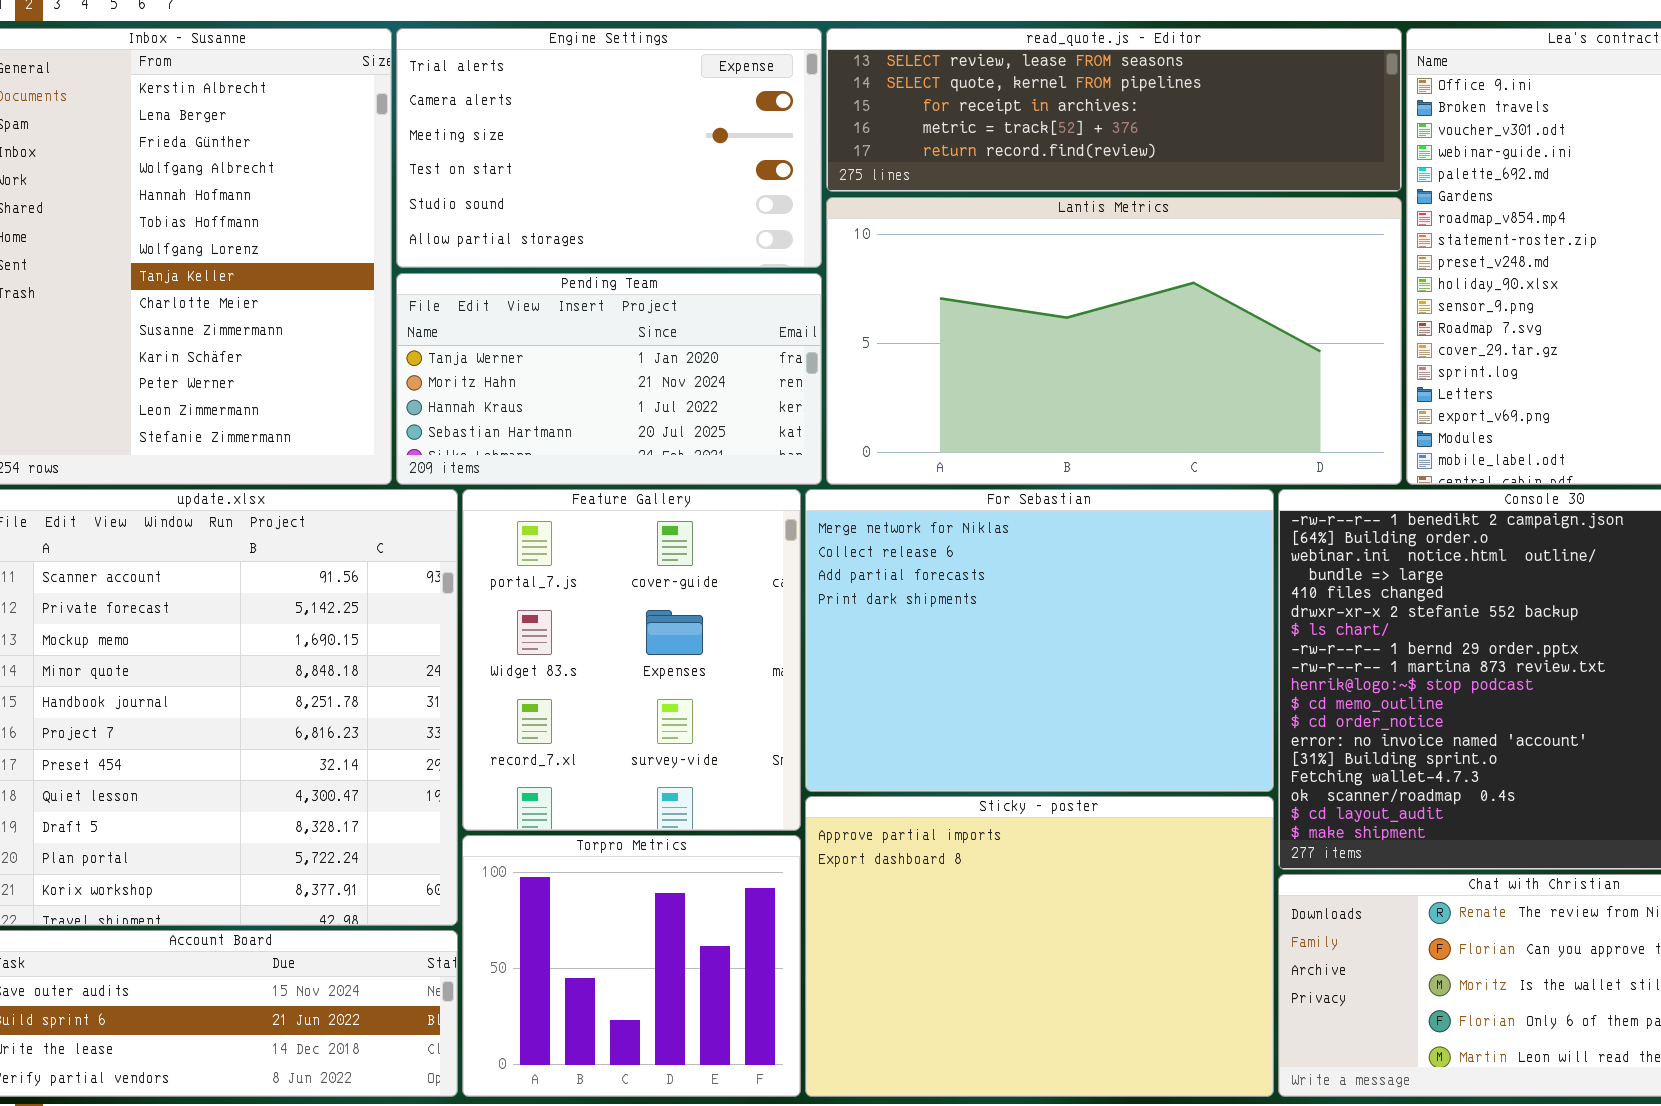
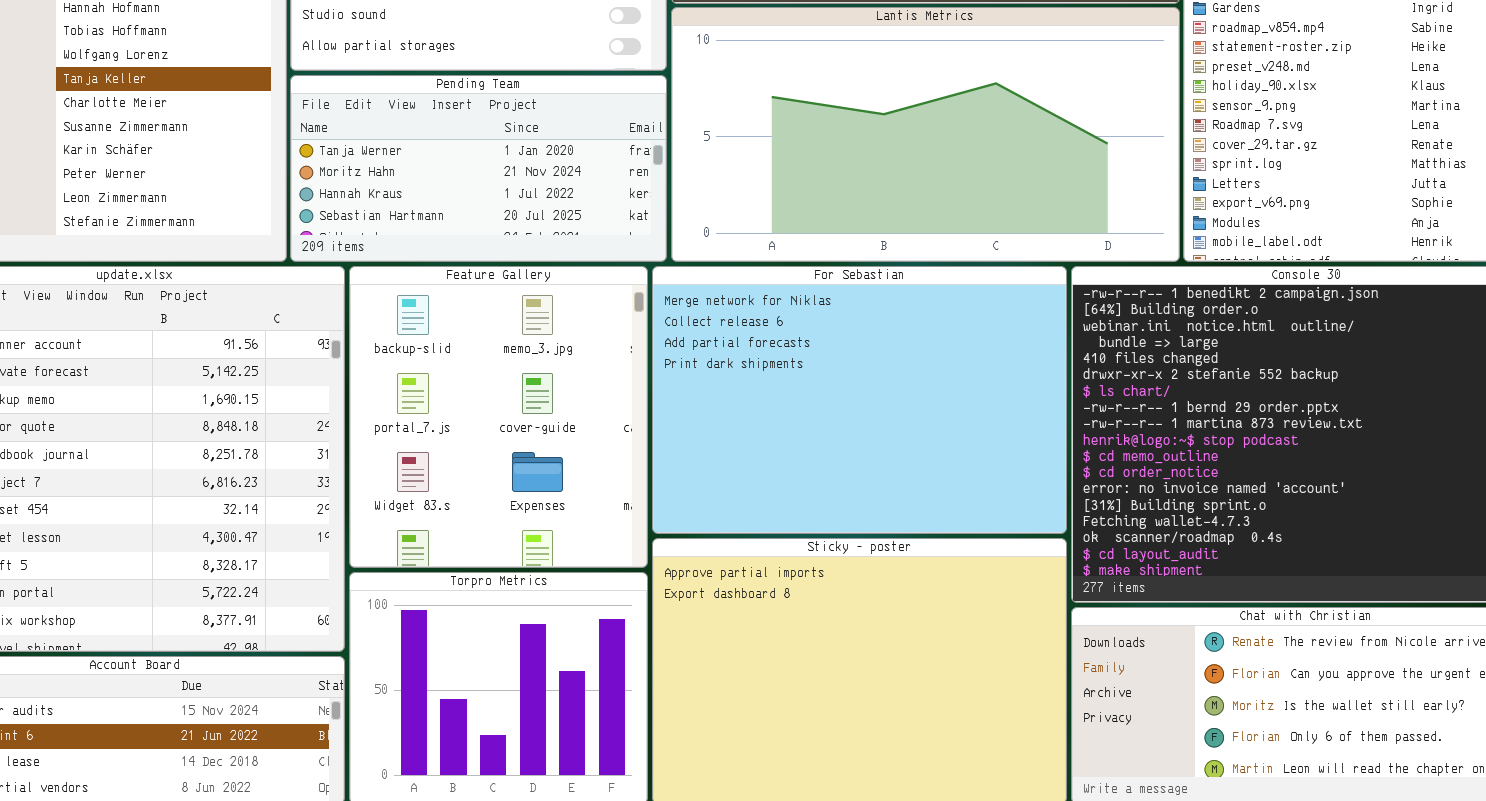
Feature Gallery: [462,489,801,831] -> [349,266,648,568], scrolled up 1 row

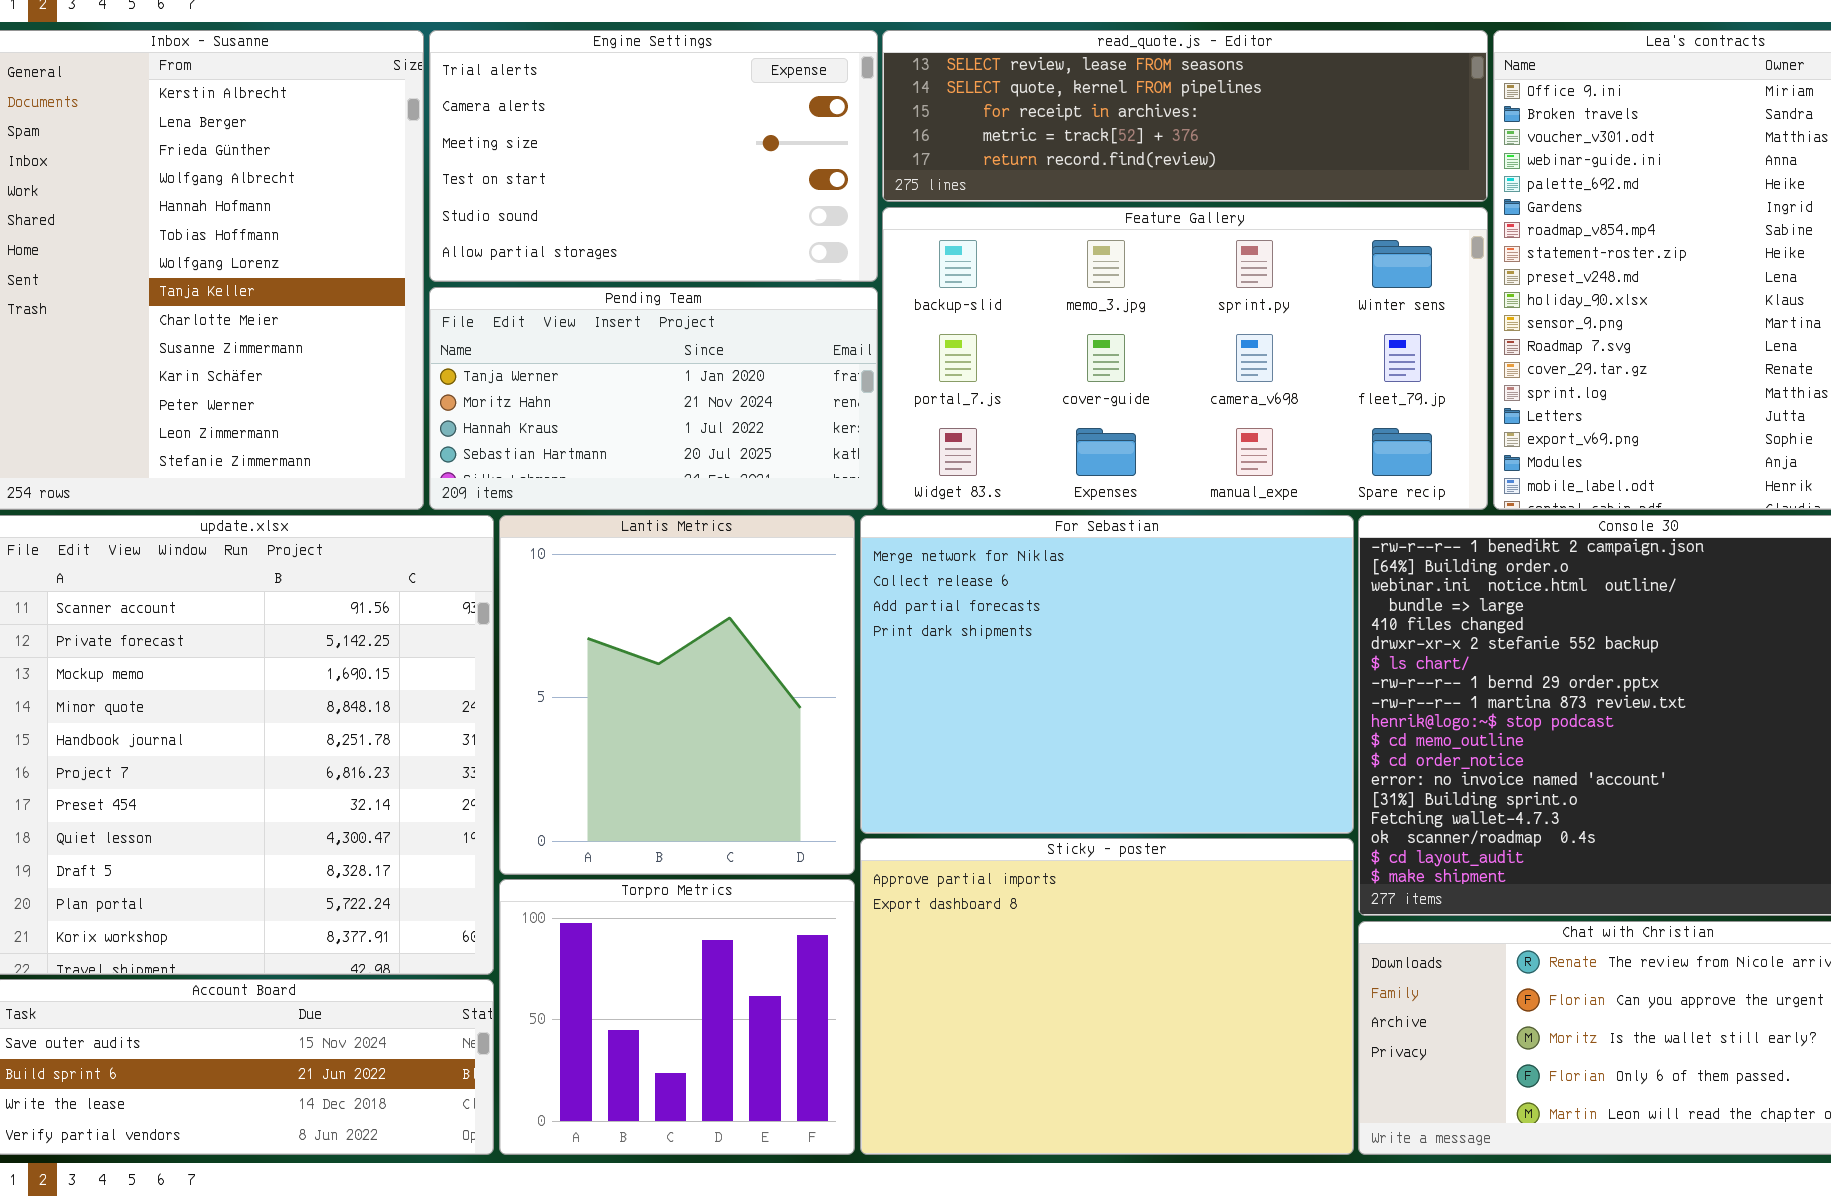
Lantis Metrics: [671,7,1180,262] -> [499,515,855,875], moved, resized
Feature Gallery: [349,266,648,568] -> [882,207,1488,510], moved, resized

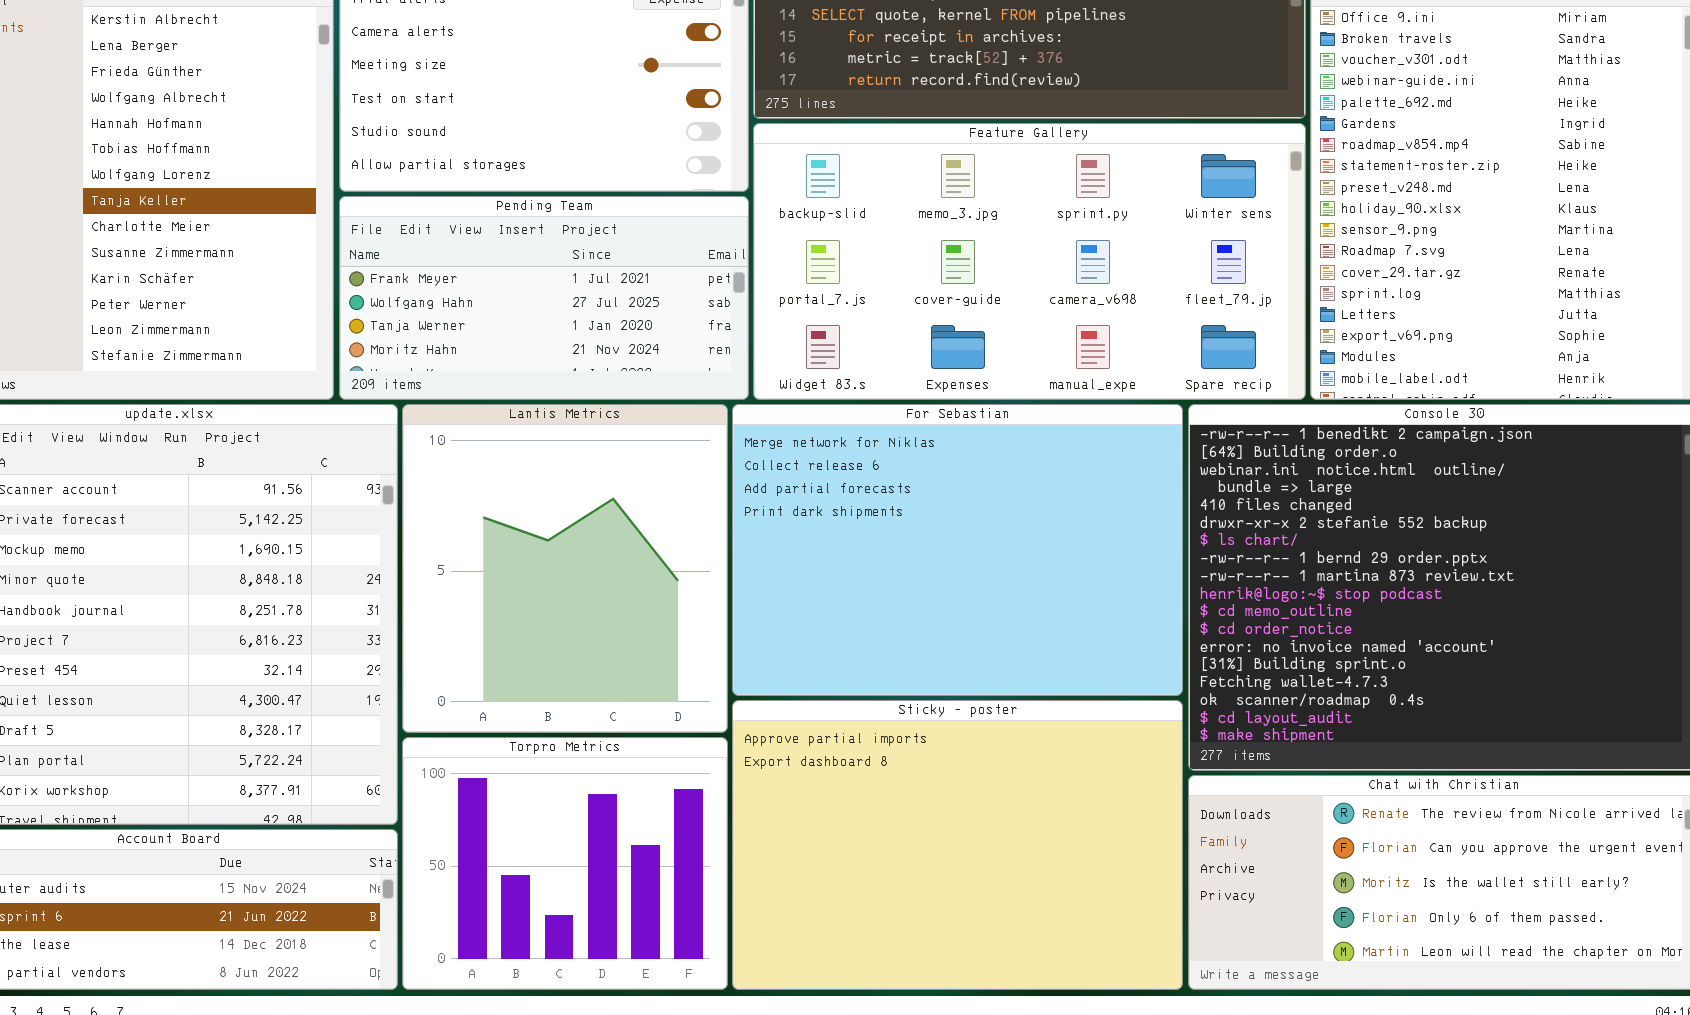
Pending Team: [429,287,878,510] -> [339,196,749,400], scrolled up 2 rows

